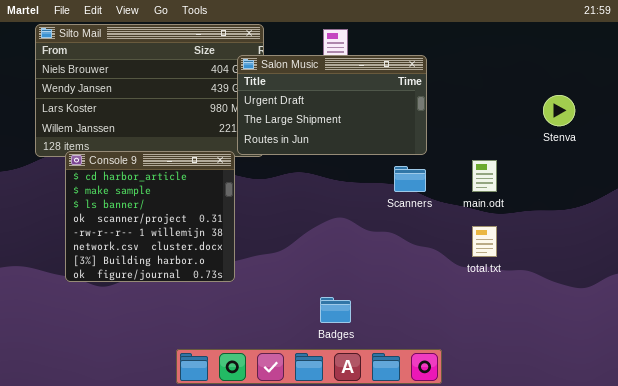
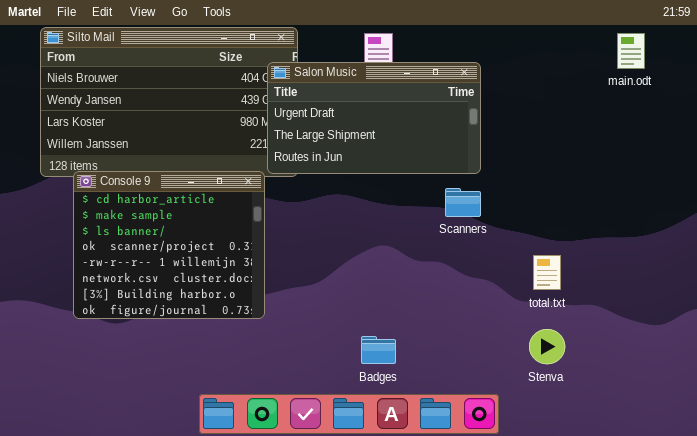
Stenva: [543,95,575,126] -> [529,329,565,364], moved
main.odt: [472,160,497,192] -> [617,33,645,69], moved

